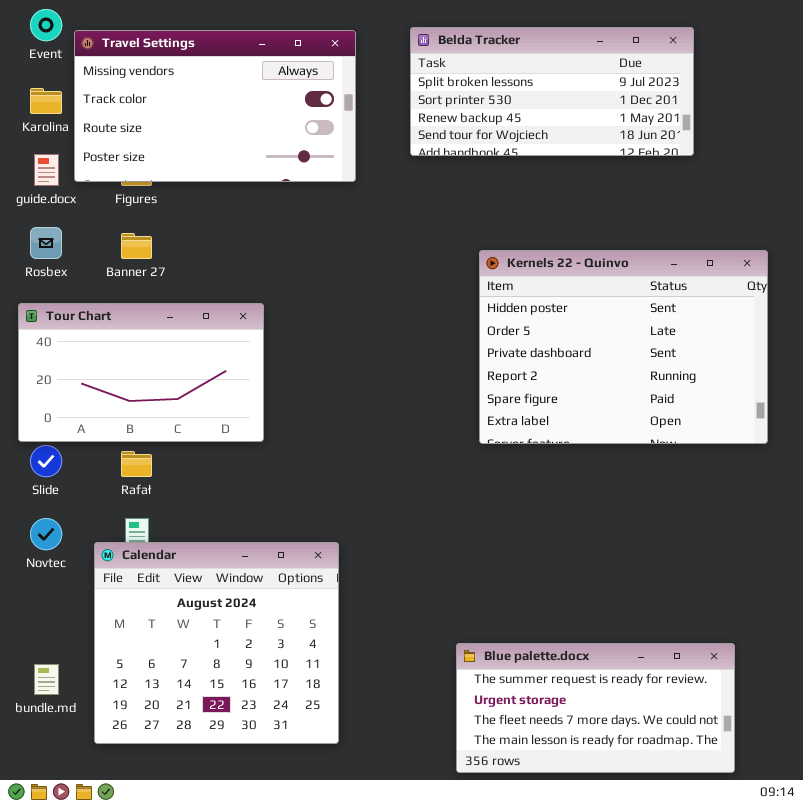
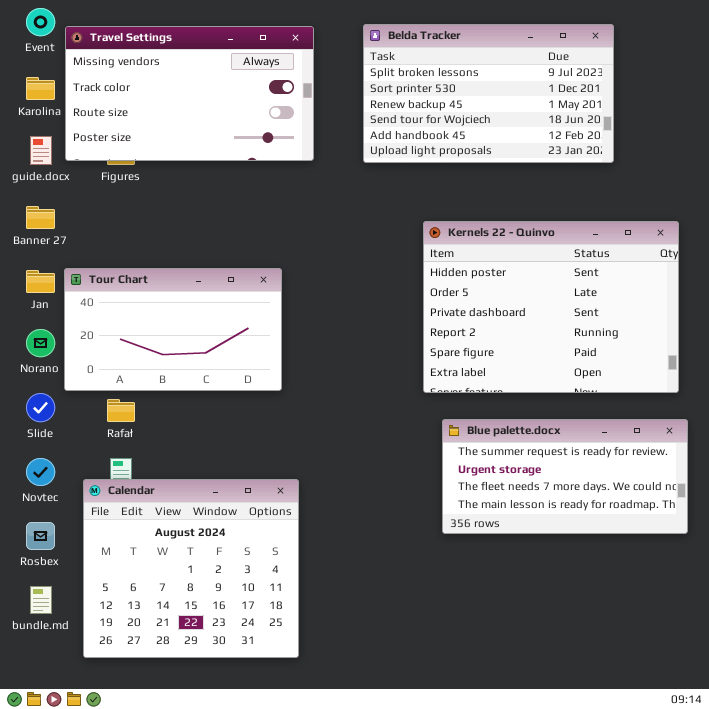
Belda Tracker: [410,27,694,156] -> [363,24,614,163], resized
Rosbex: [30,227,62,259] -> [26,522,55,550], moved
Banner 27: [121,233,152,259] -> [26,206,55,229], moved
Tour Chart: [18,303,264,442] -> [64,268,282,391], moved
Blue palette.docx: [456,643,735,773] -> [442,419,688,534], moved

